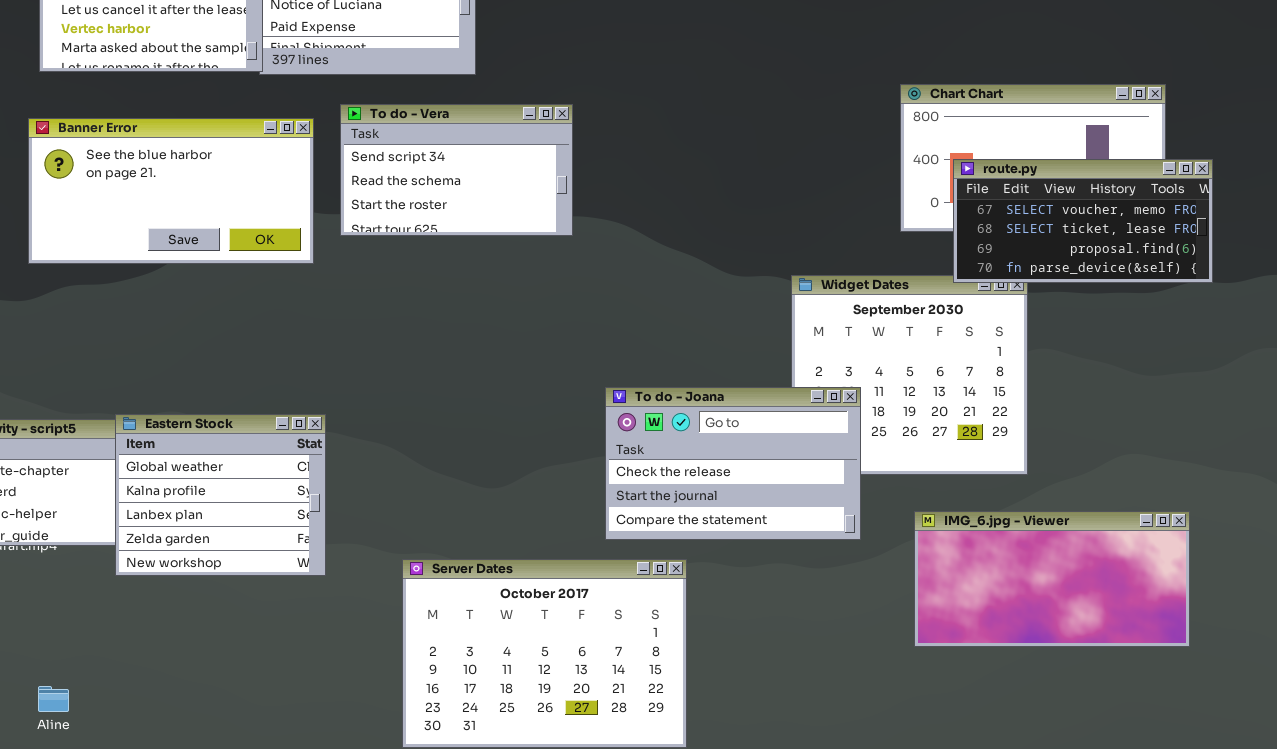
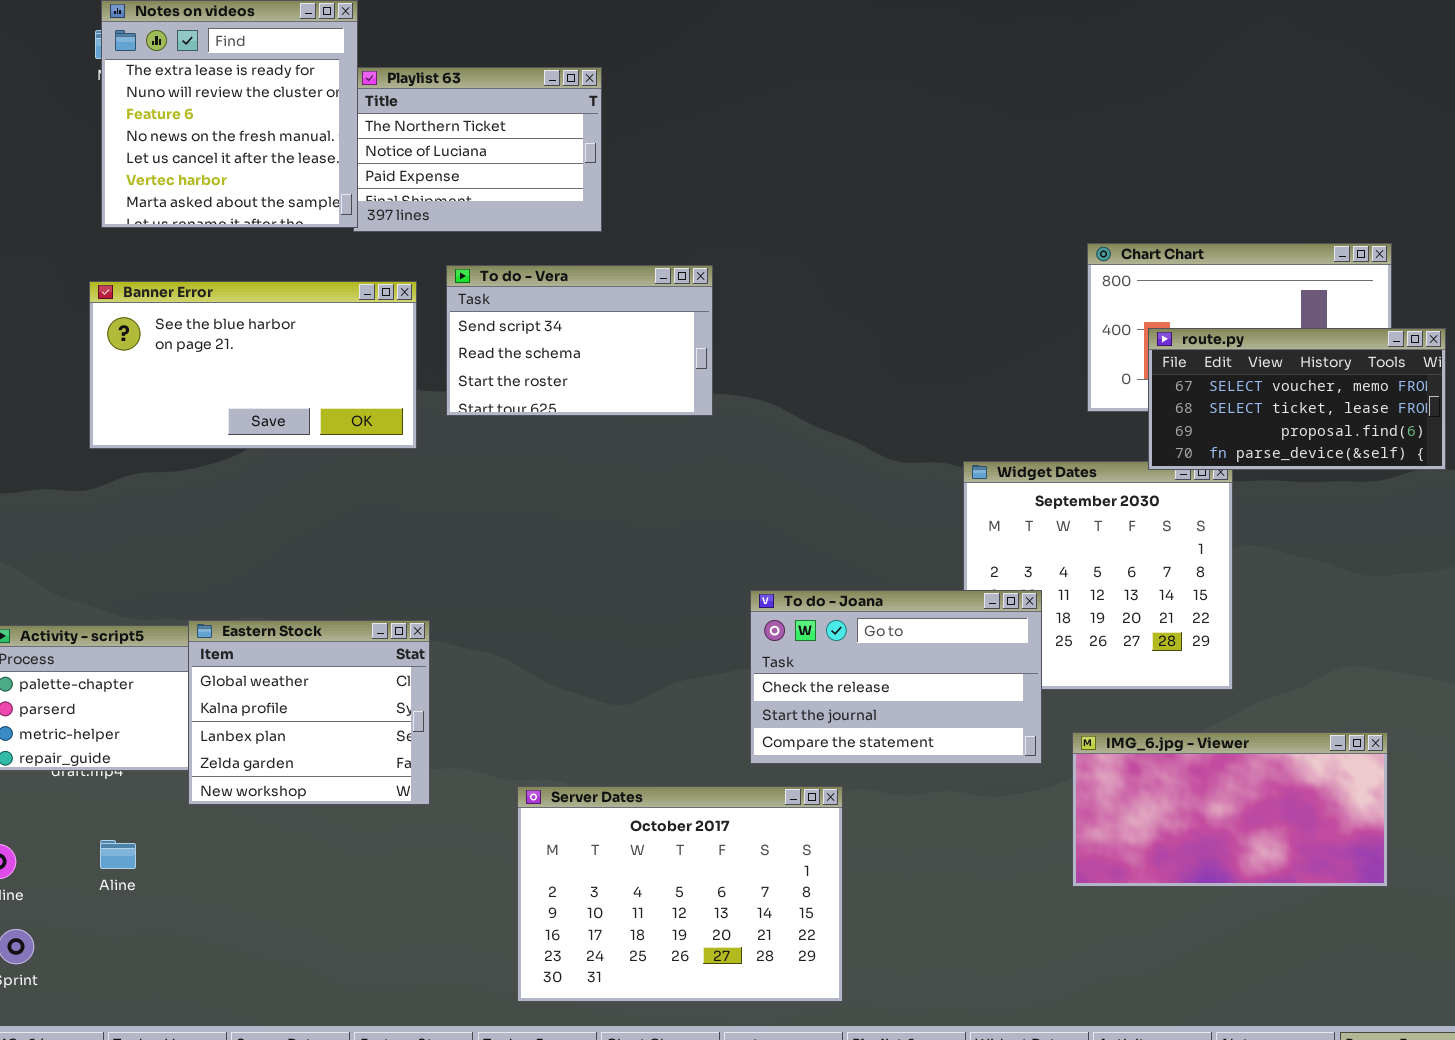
IMG_6.jpg - Viewer: [914,511,1190,647] -> [1072,732,1388,887], moved
Aline: [38,686,69,712] -> [100,840,136,869], moved

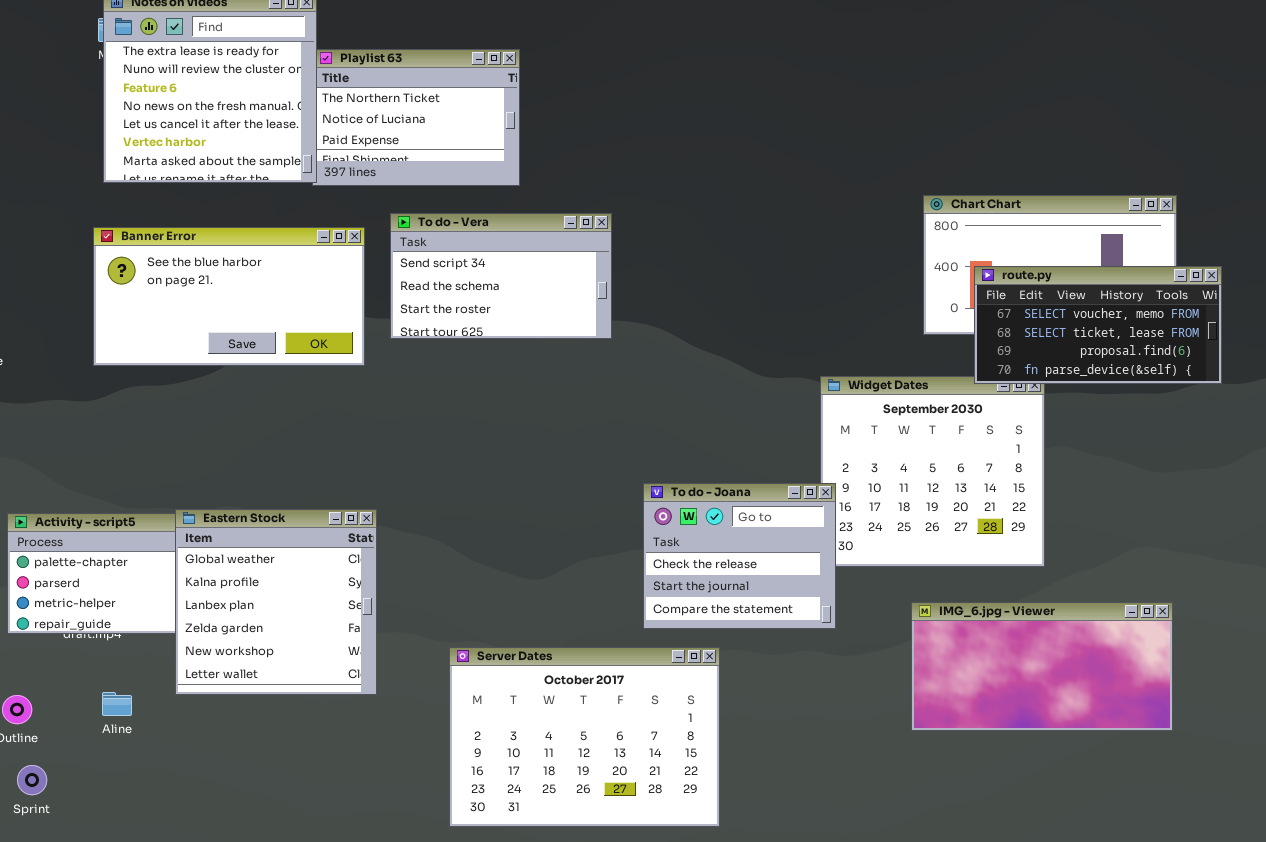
To do - Joana: [750,590,1042,764] -> [643,483,836,629], resized
Eastern Stock: [188,620,430,805] -> [175,509,377,695], resized

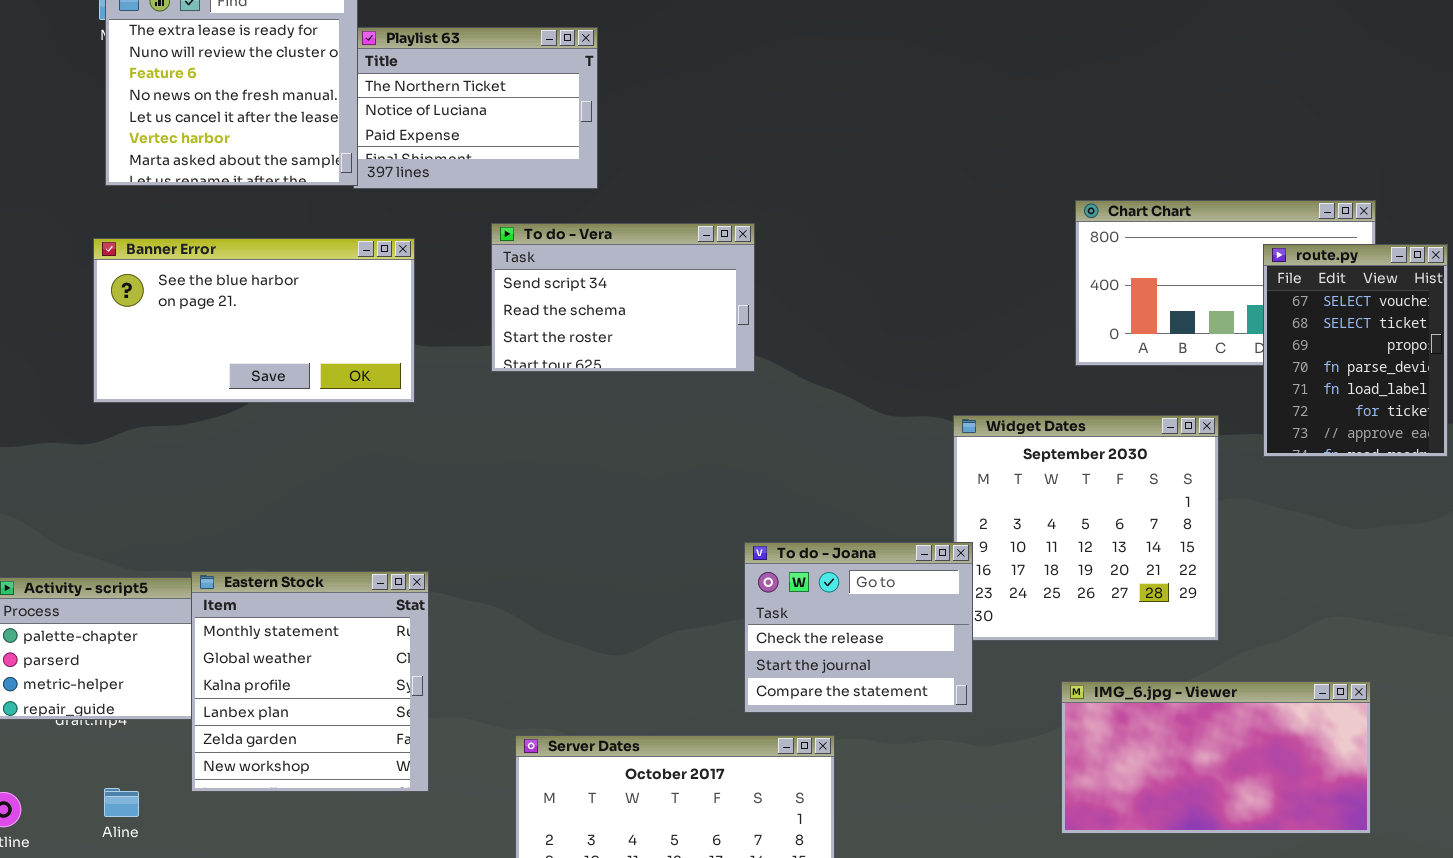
To do - Vera: [390,213,612,339] -> [491,223,755,372], moved
route.py: [974,266,1222,384] -> [1263,244,1448,457], moved, resized
Eastern Stock: [175,509,377,695] -> [191,571,429,792], scrolled up 1 row

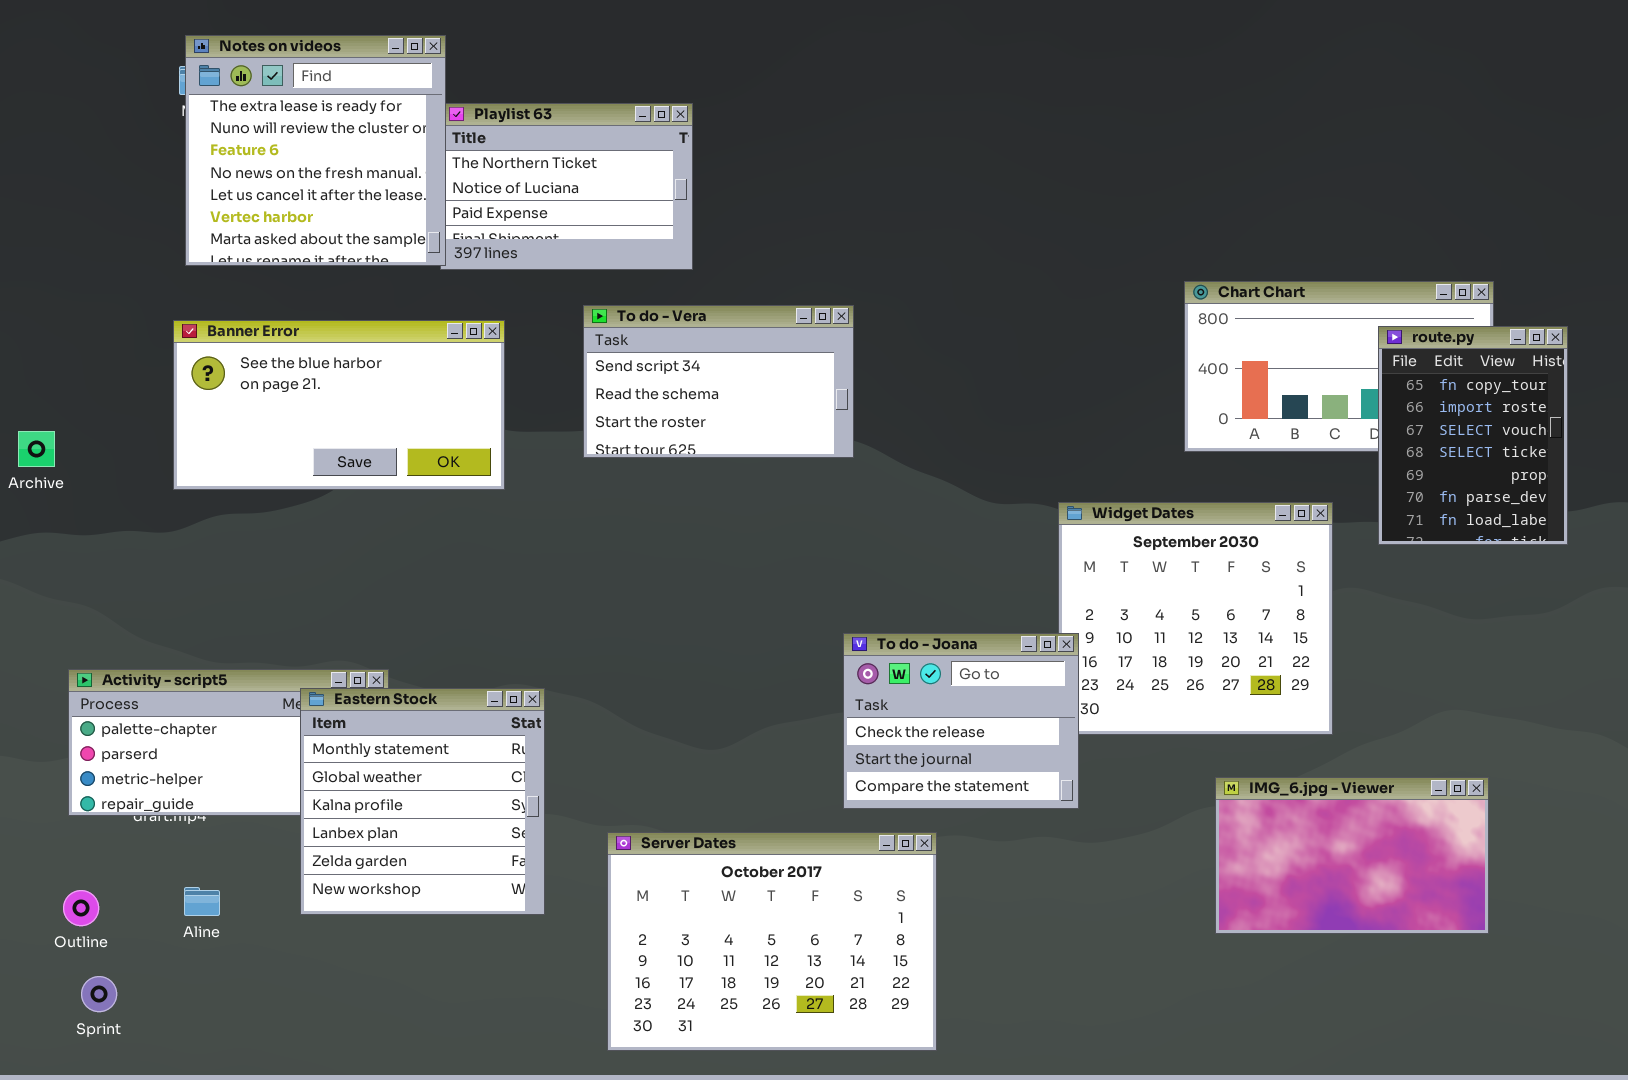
route.py: [1263,244,1448,457] -> [1378,326,1568,545], scrolled up 2 rows
Eastern Stock: [191,571,429,792] -> [300,688,545,915], moved
IMG_6.jpg - Viewer: [1061,681,1371,834] -> [1215,777,1489,934], resized

